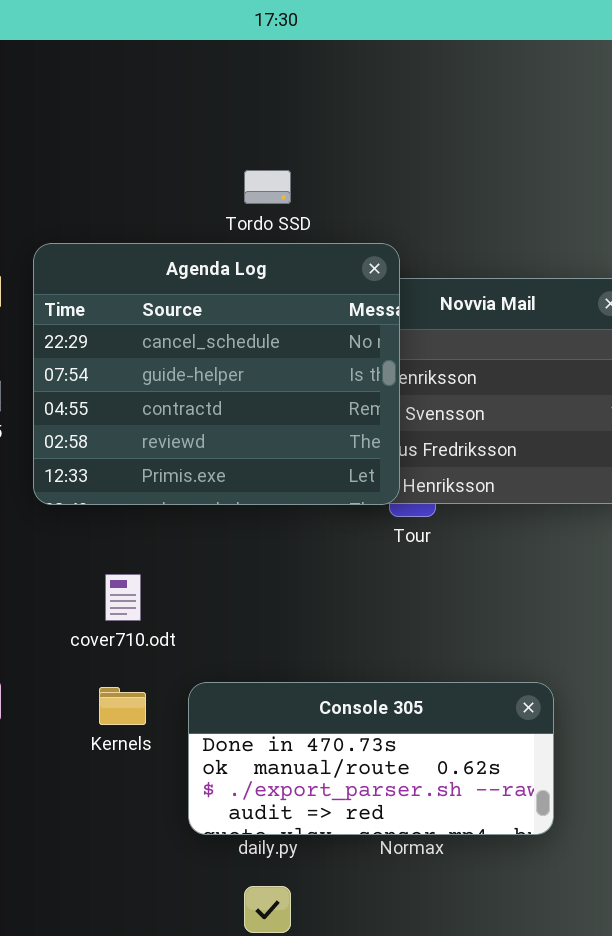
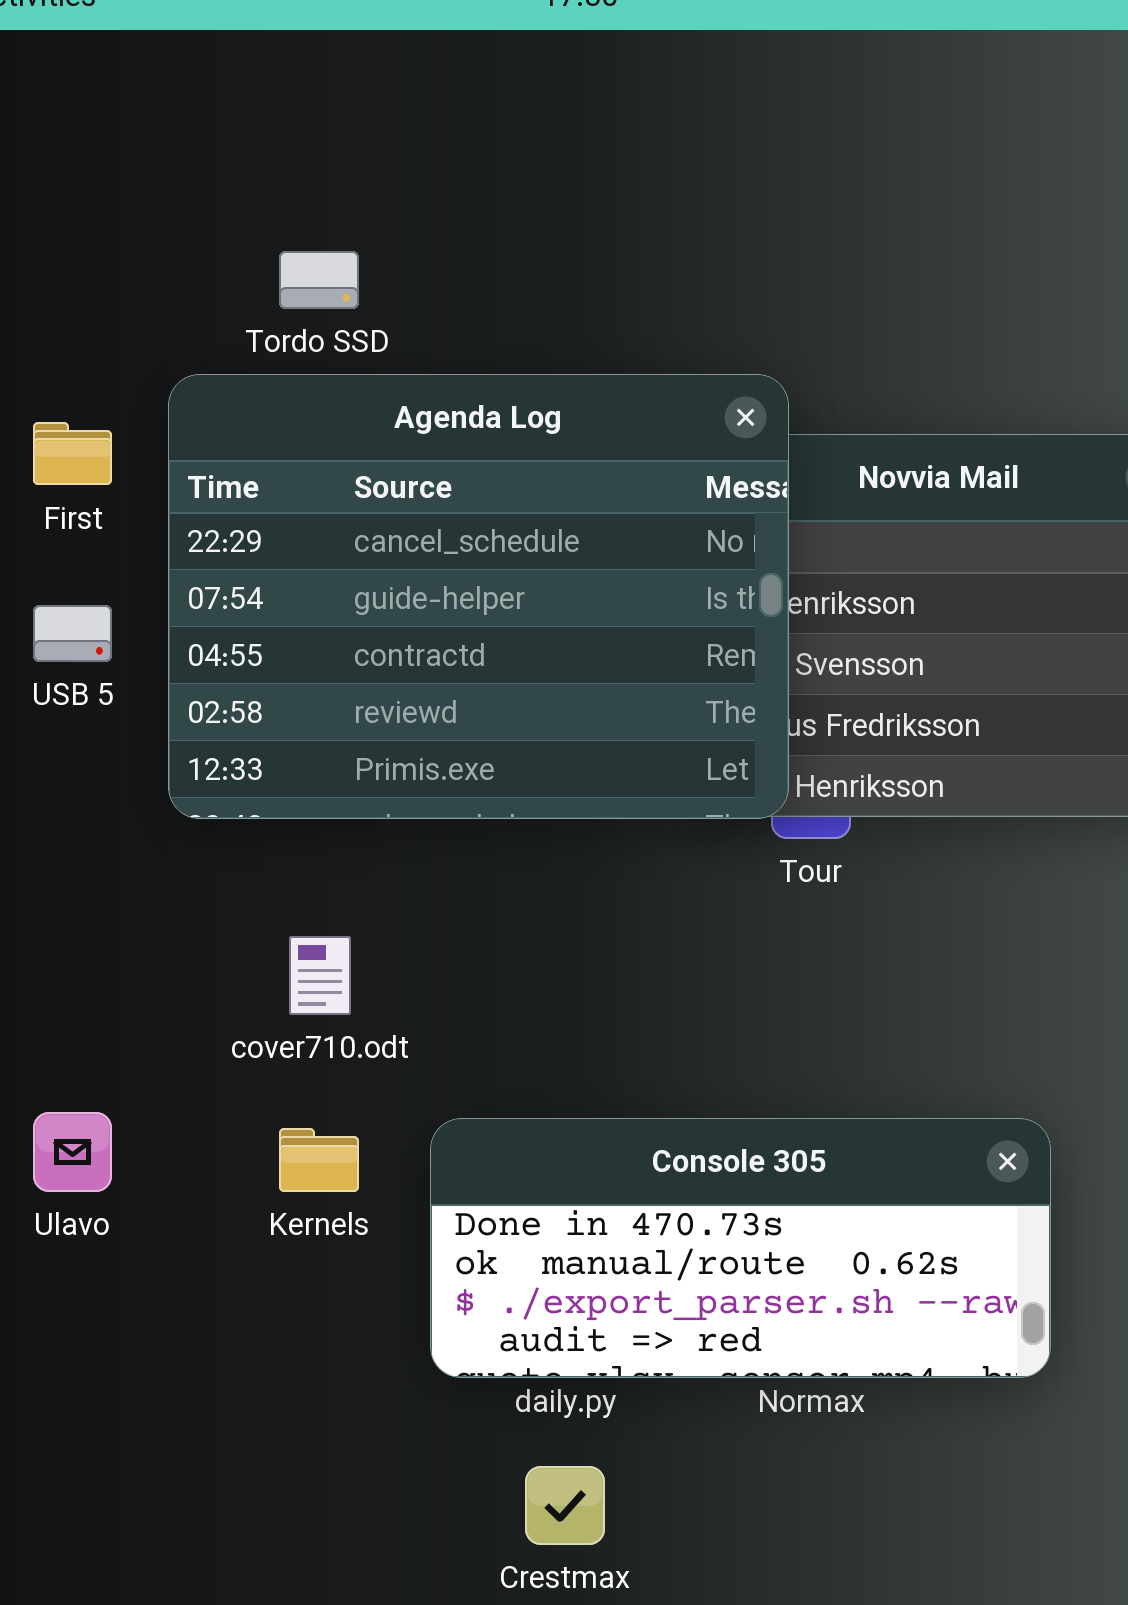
Tordo SSD: [244,170,291,204] -> [279,251,359,309], moved

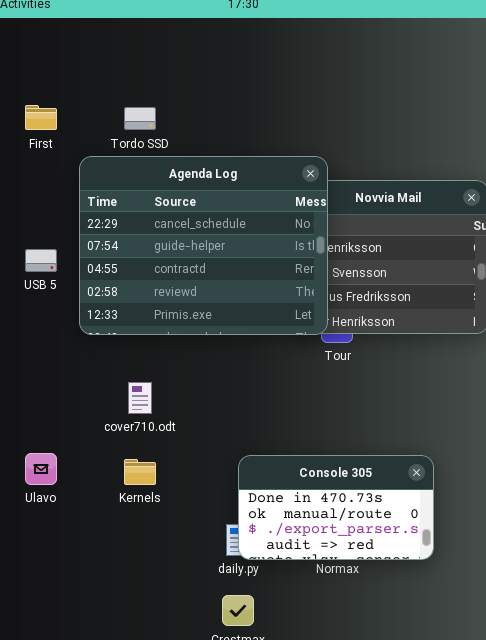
First: [33,422,112,485] -> [25,105,57,130], moved
Console 305: [430,1118,1051,1378] -> [238,455,434,560], resized

